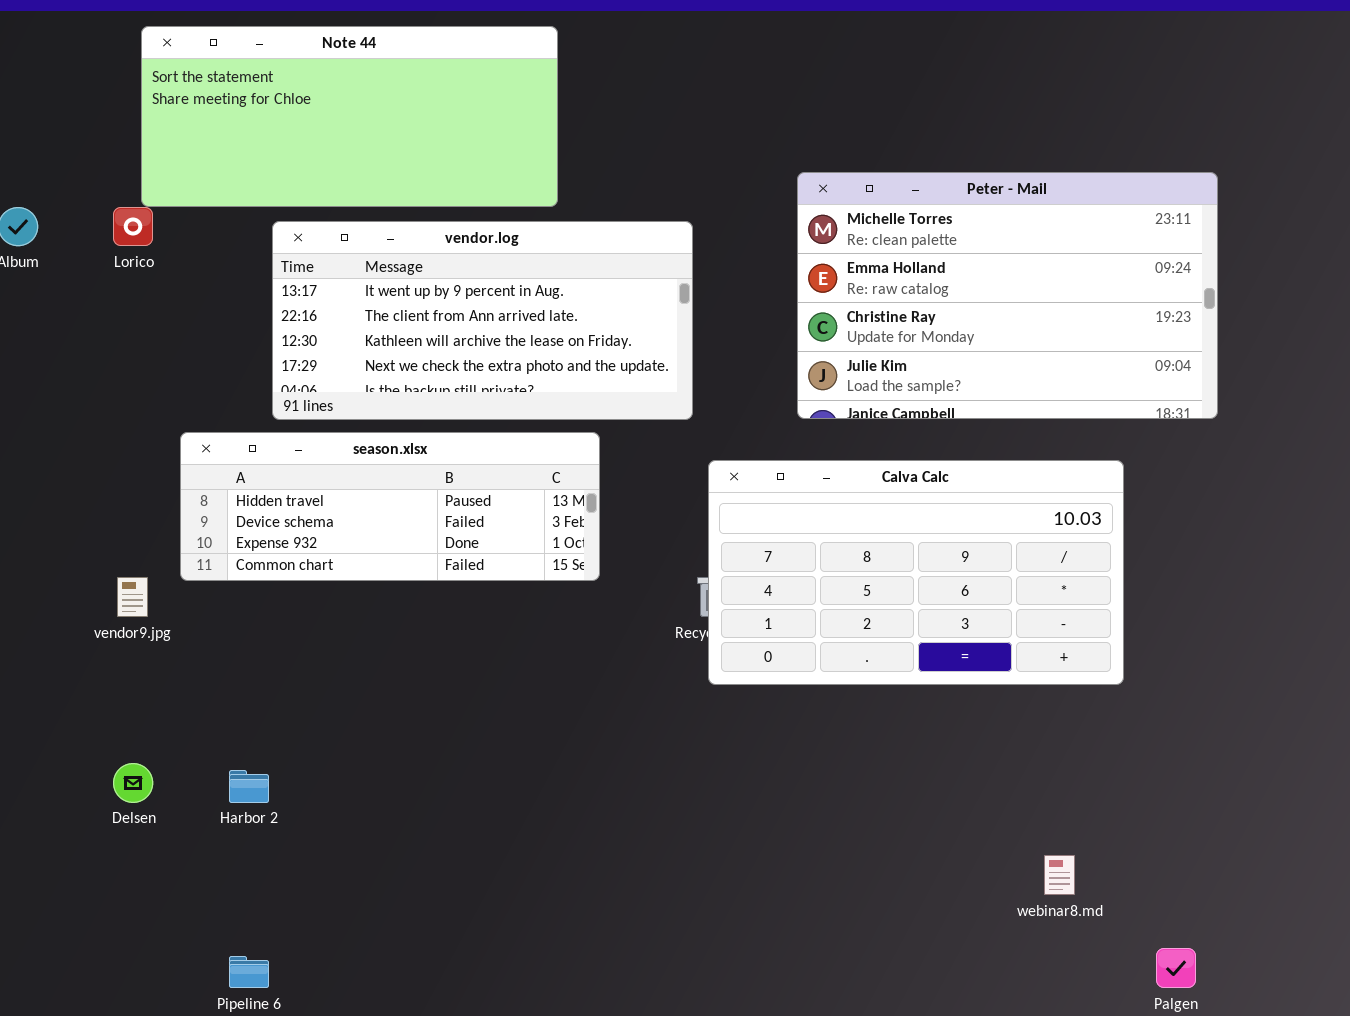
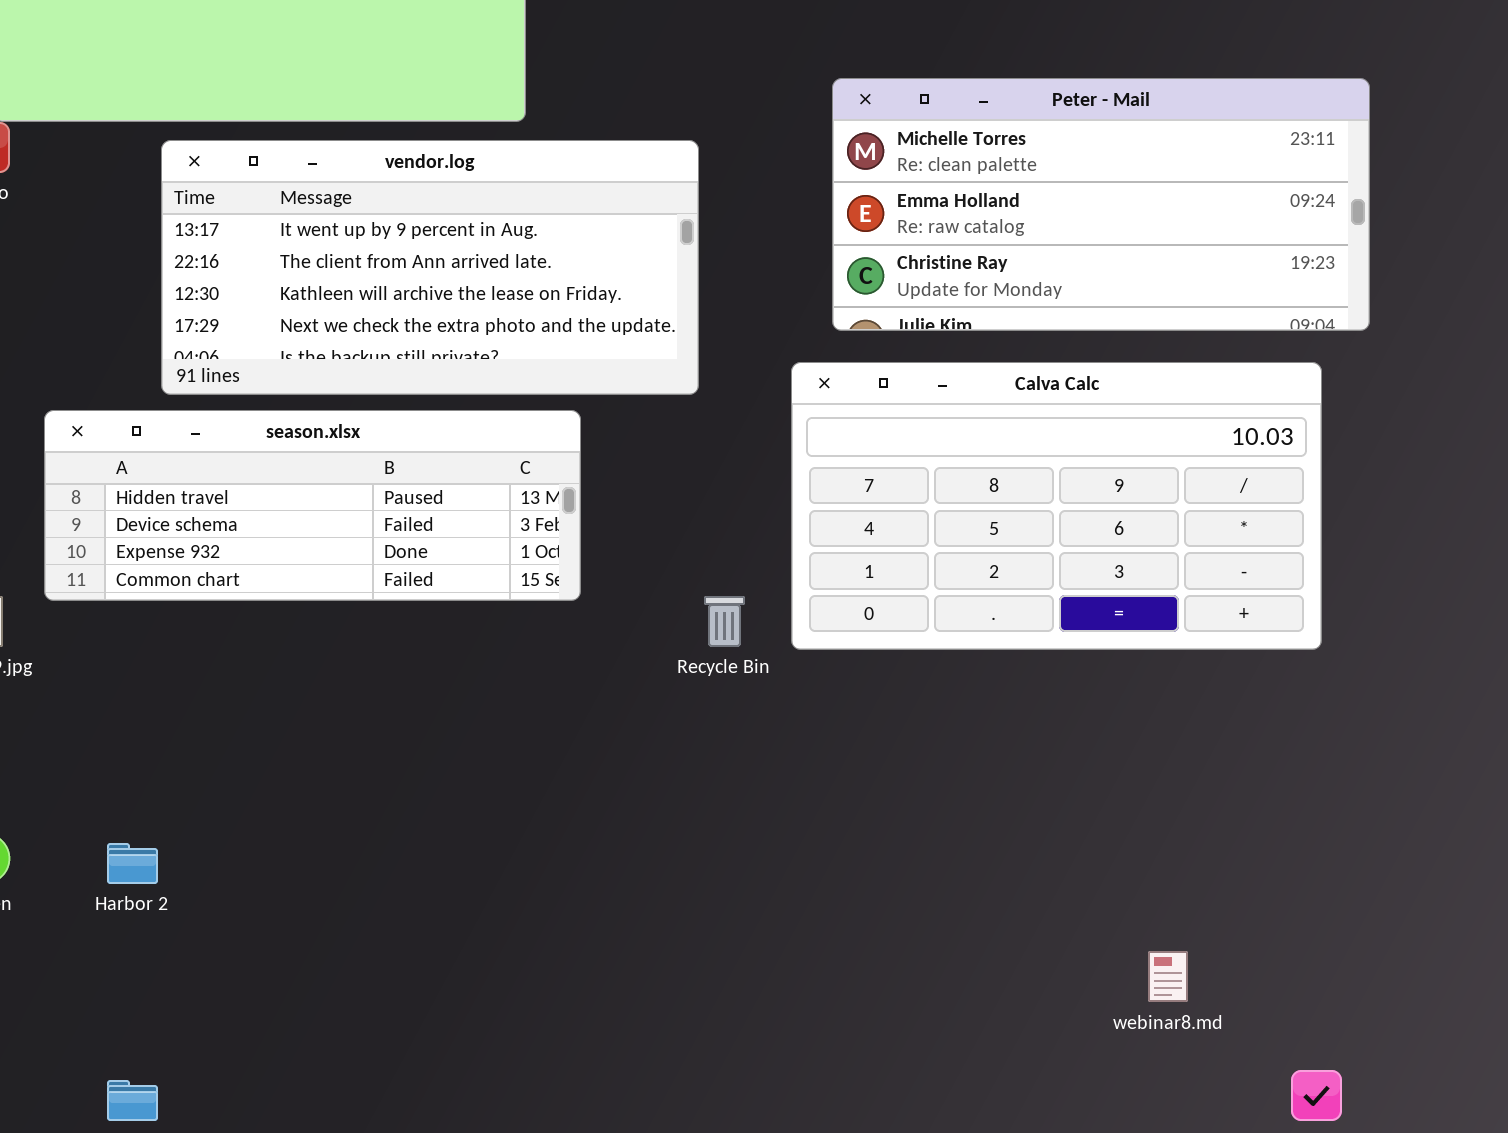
Peter - Mail: [797,172,1218,419] -> [832,78,1370,331], resized
Calva Calc: [708,460,1124,685] -> [791,362,1322,650], moved

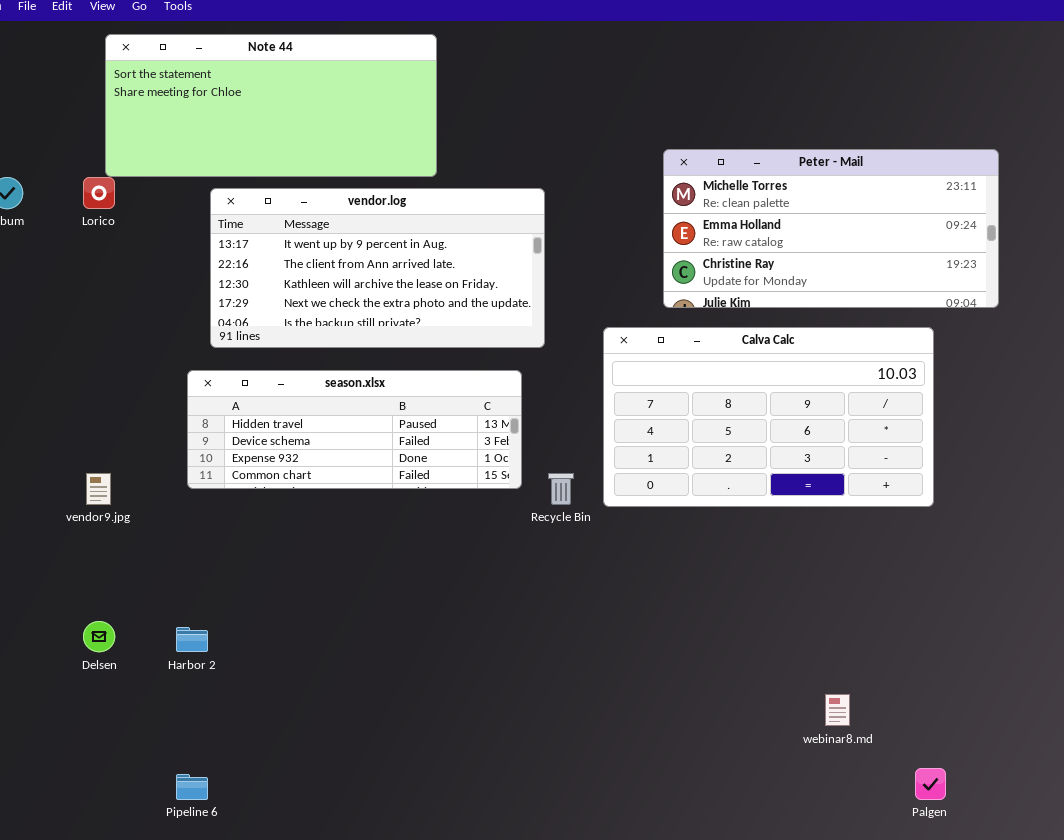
Peter - Mail: [832,78,1370,331] -> [663,149,999,308], moved
season.xlsx: [44,410,581,601] -> [187,370,522,489], moved

